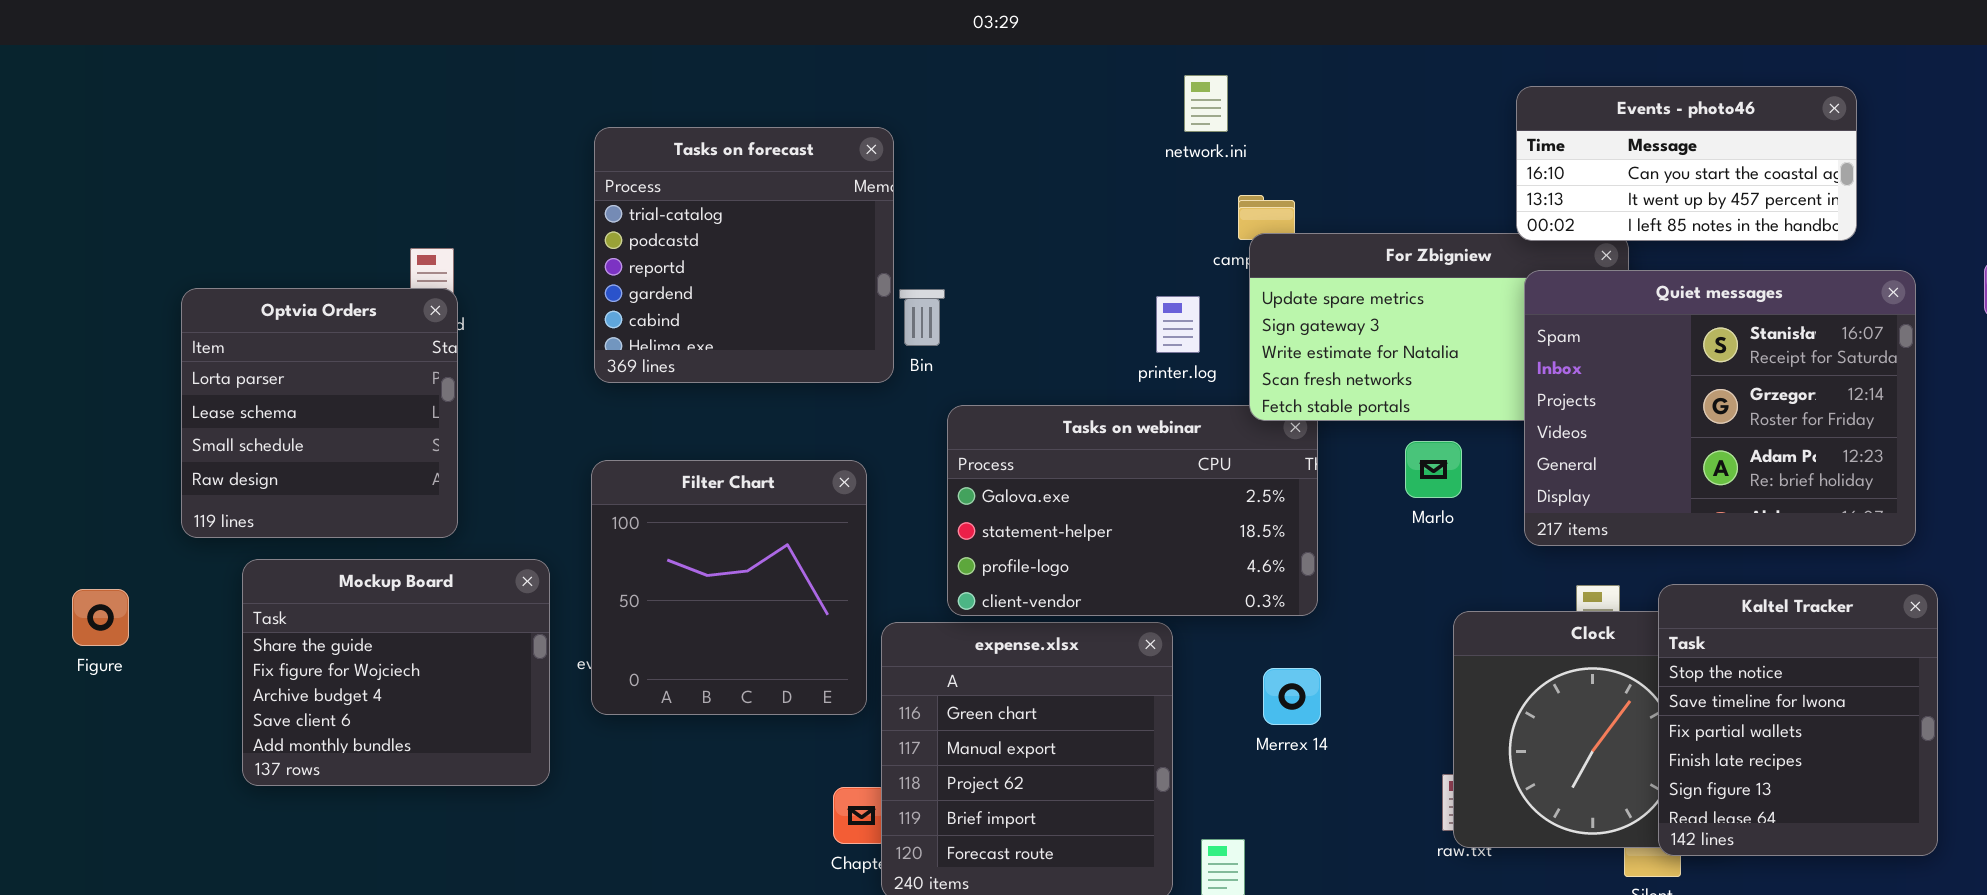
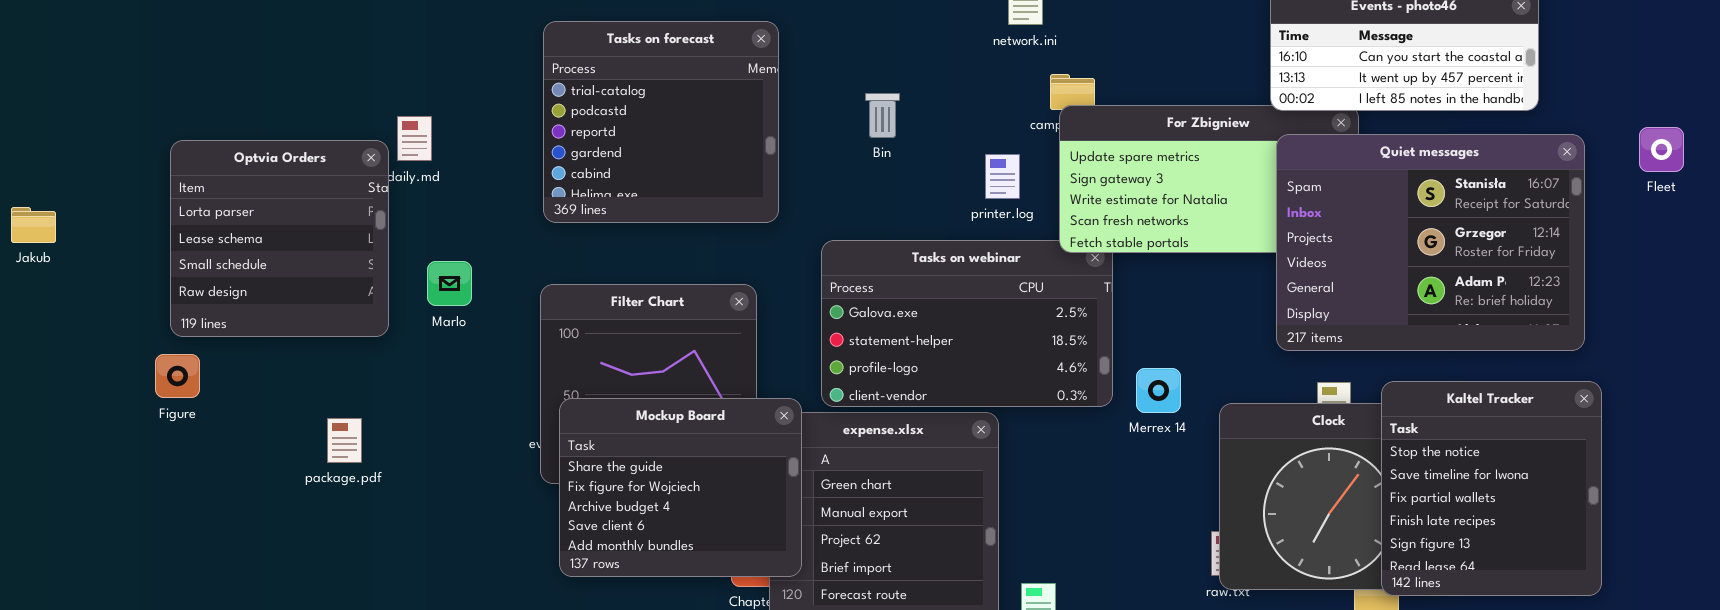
Optvia Orders: [181,288,458,538] -> [170,140,389,337], moved
Bin: [899,289,945,346] -> [865,93,900,138], moved
Marlo: [1405,441,1462,498] -> [427,261,472,306], moved
Mockup Board: [242,559,550,786] -> [559,398,802,577], moved
Figure: [72,589,129,646] -> [155,354,200,398], moved
Merrex 14: [1263,668,1321,725] -> [1136,368,1181,413], moved

